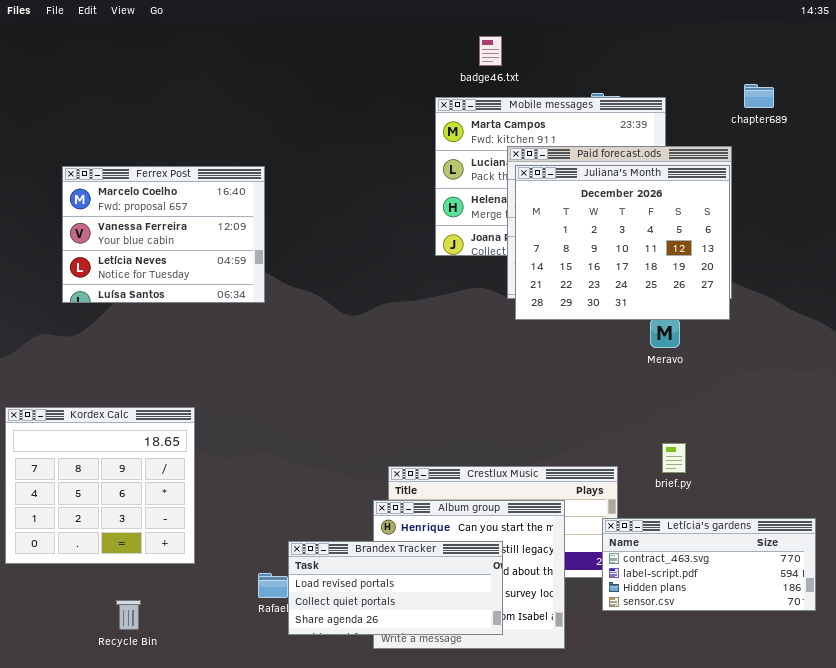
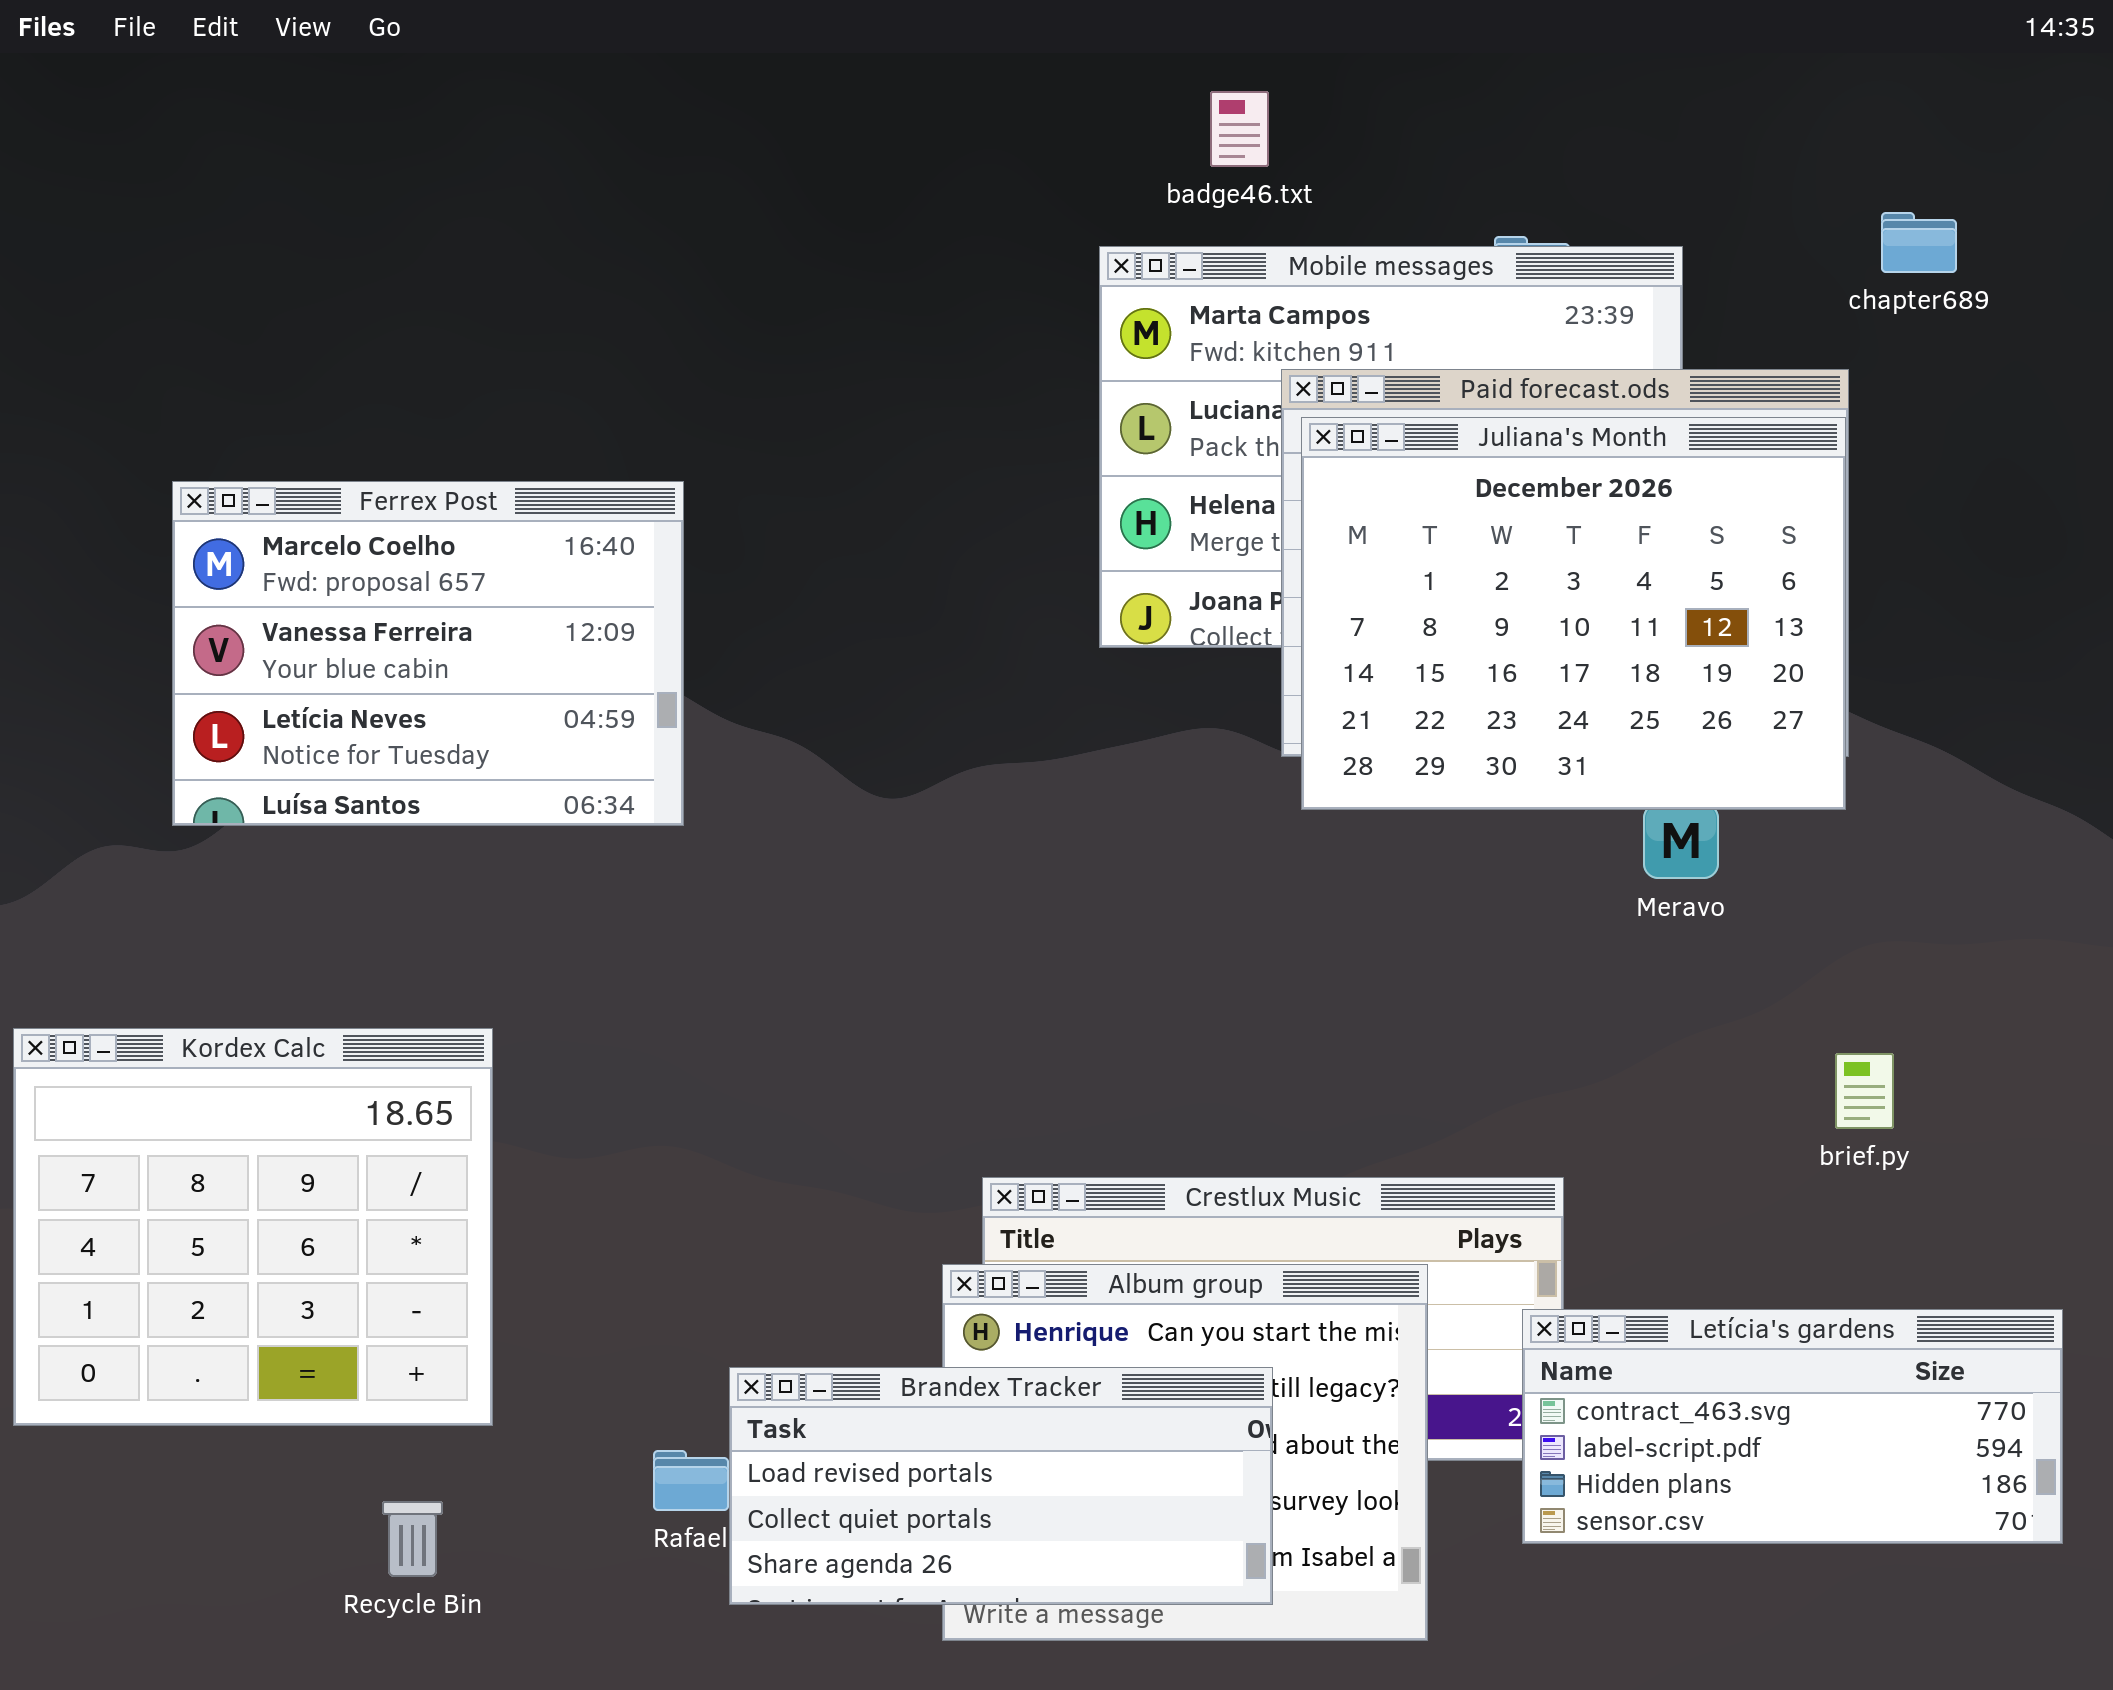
Ferrex Post: [62,166,265,303] -> [172,481,684,826], moved
brief.py: [662,443,686,473] -> [1835,1053,1894,1129], moved
Recycle Bin: [116,600,141,630] -> [382,1501,443,1577], moved

